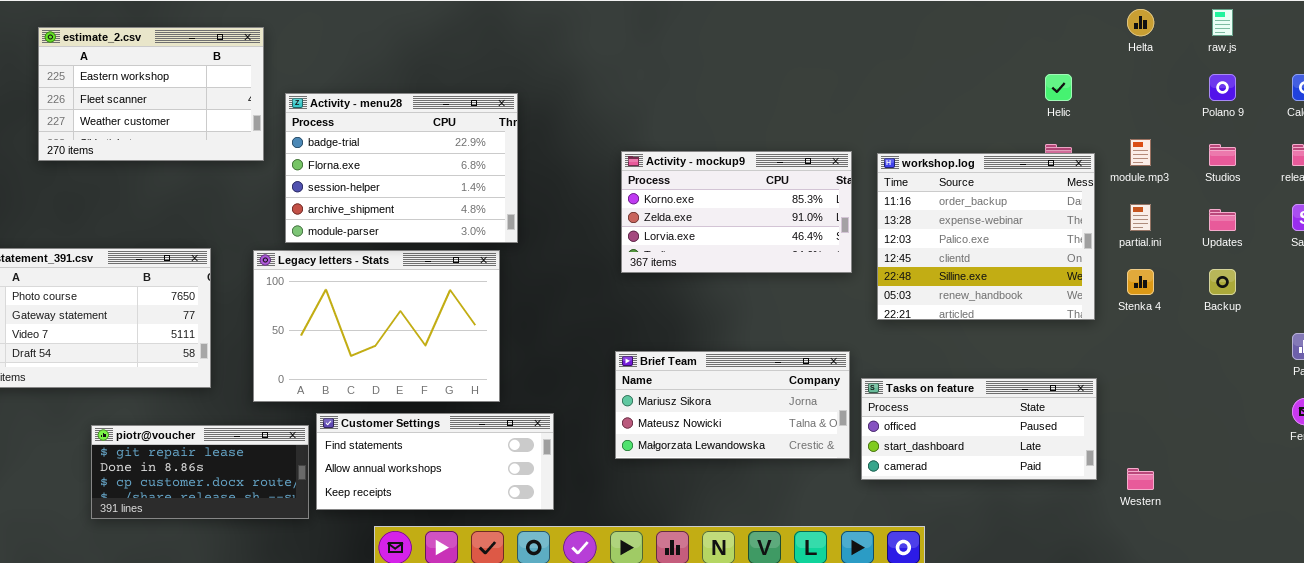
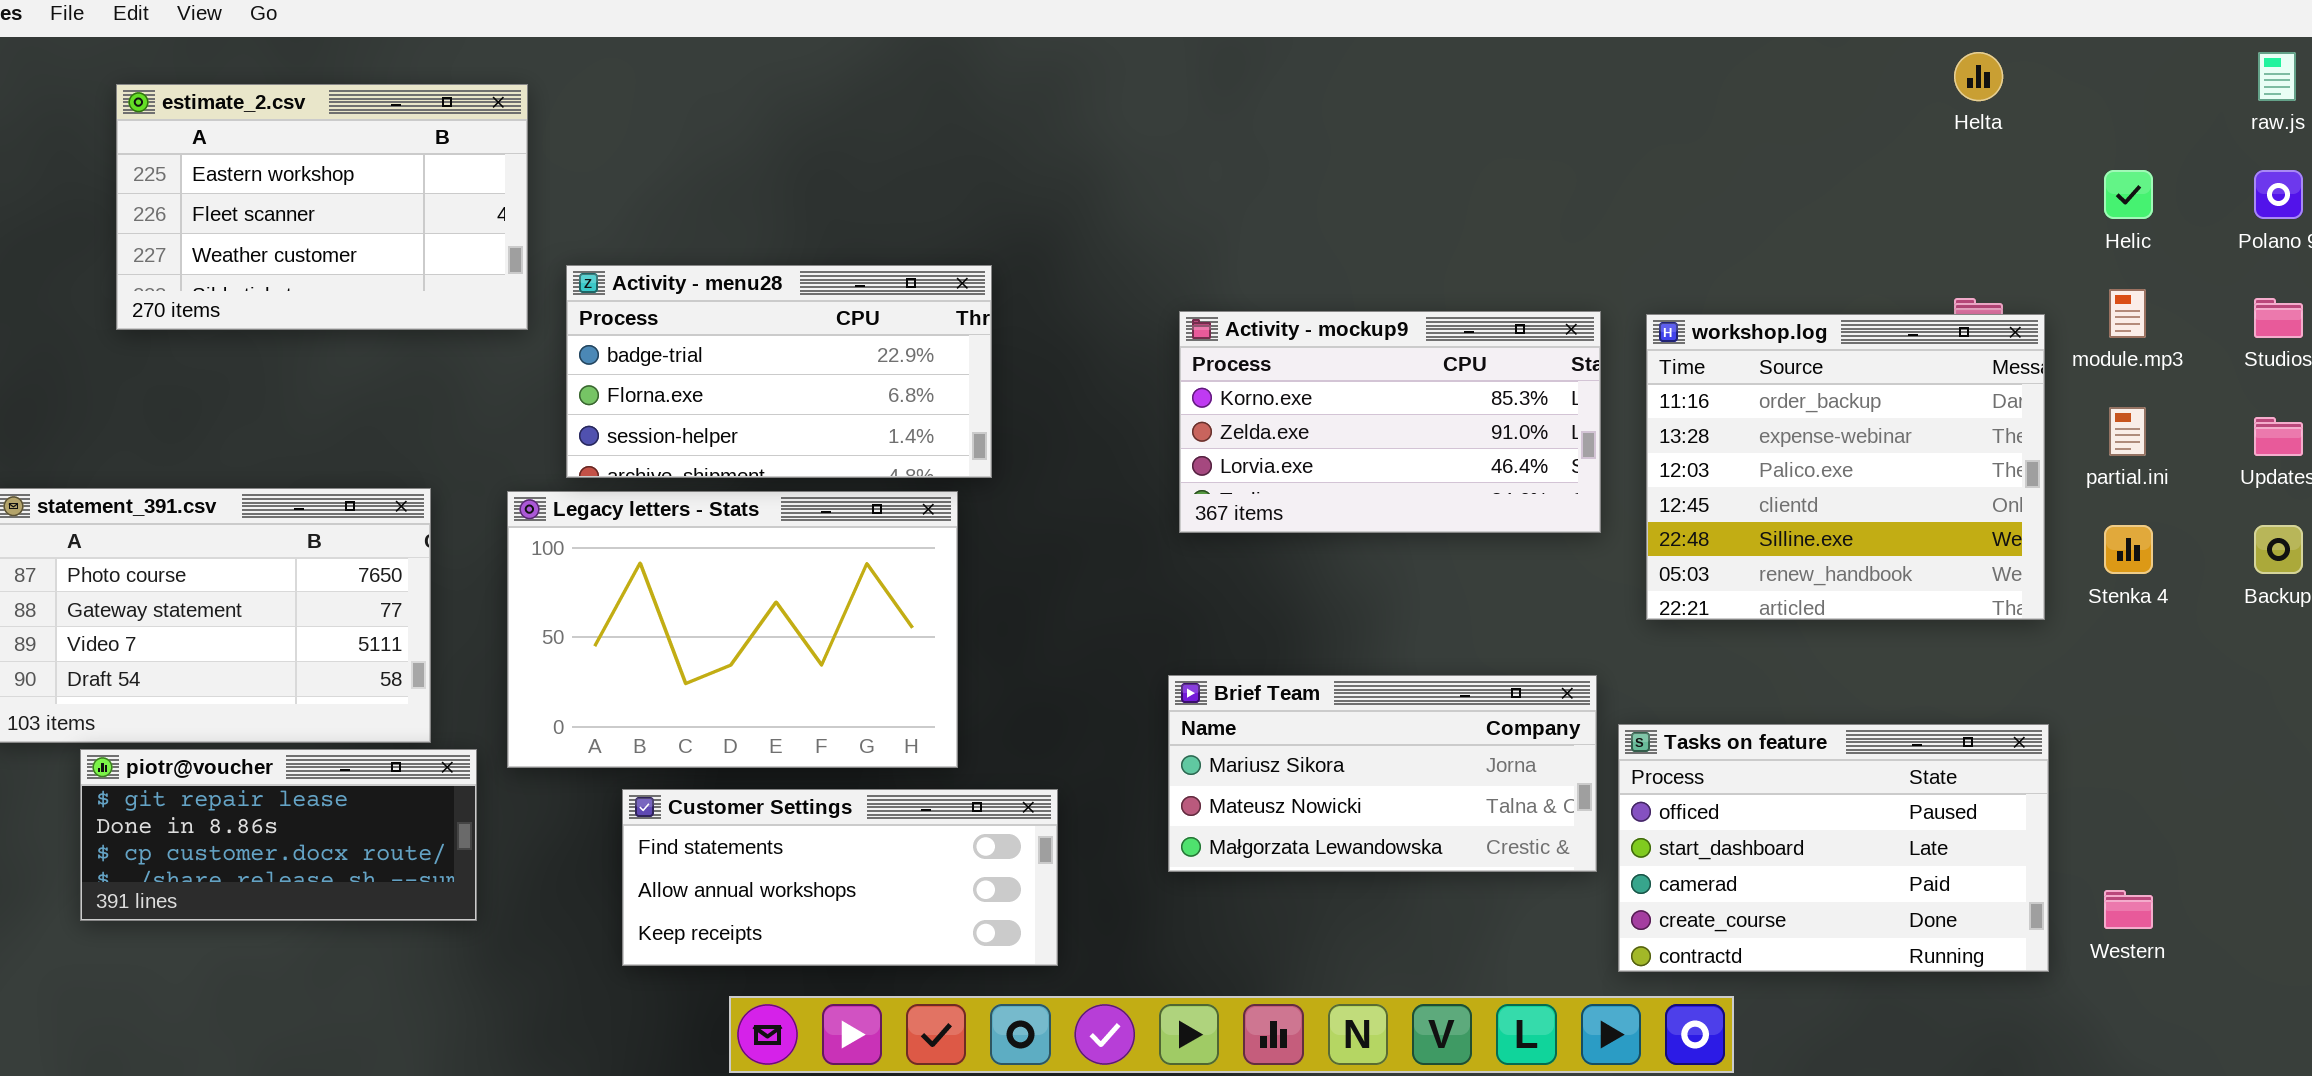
Helta: [1127,9,1154,36] -> [1954,52,2003,101], moved
Helic: [1045,74,1072,101] -> [2104,170,2153,219], moved
Activity - menu28: [285,93,518,243] -> [566,265,992,478], resized
Tasks on feature: [861,378,1097,480] -> [1618,724,2049,972], resized
piotr@voucher: [91,425,309,519] -> [80,749,477,921], moved

